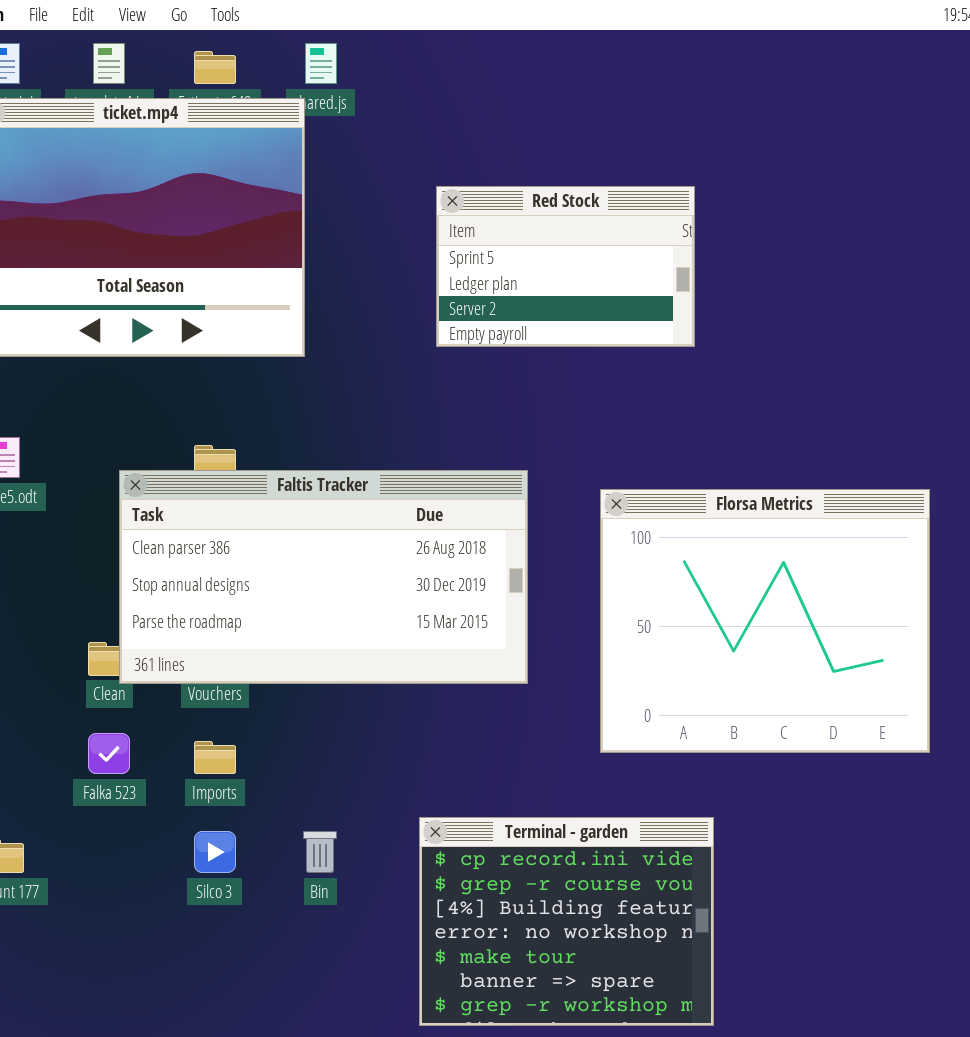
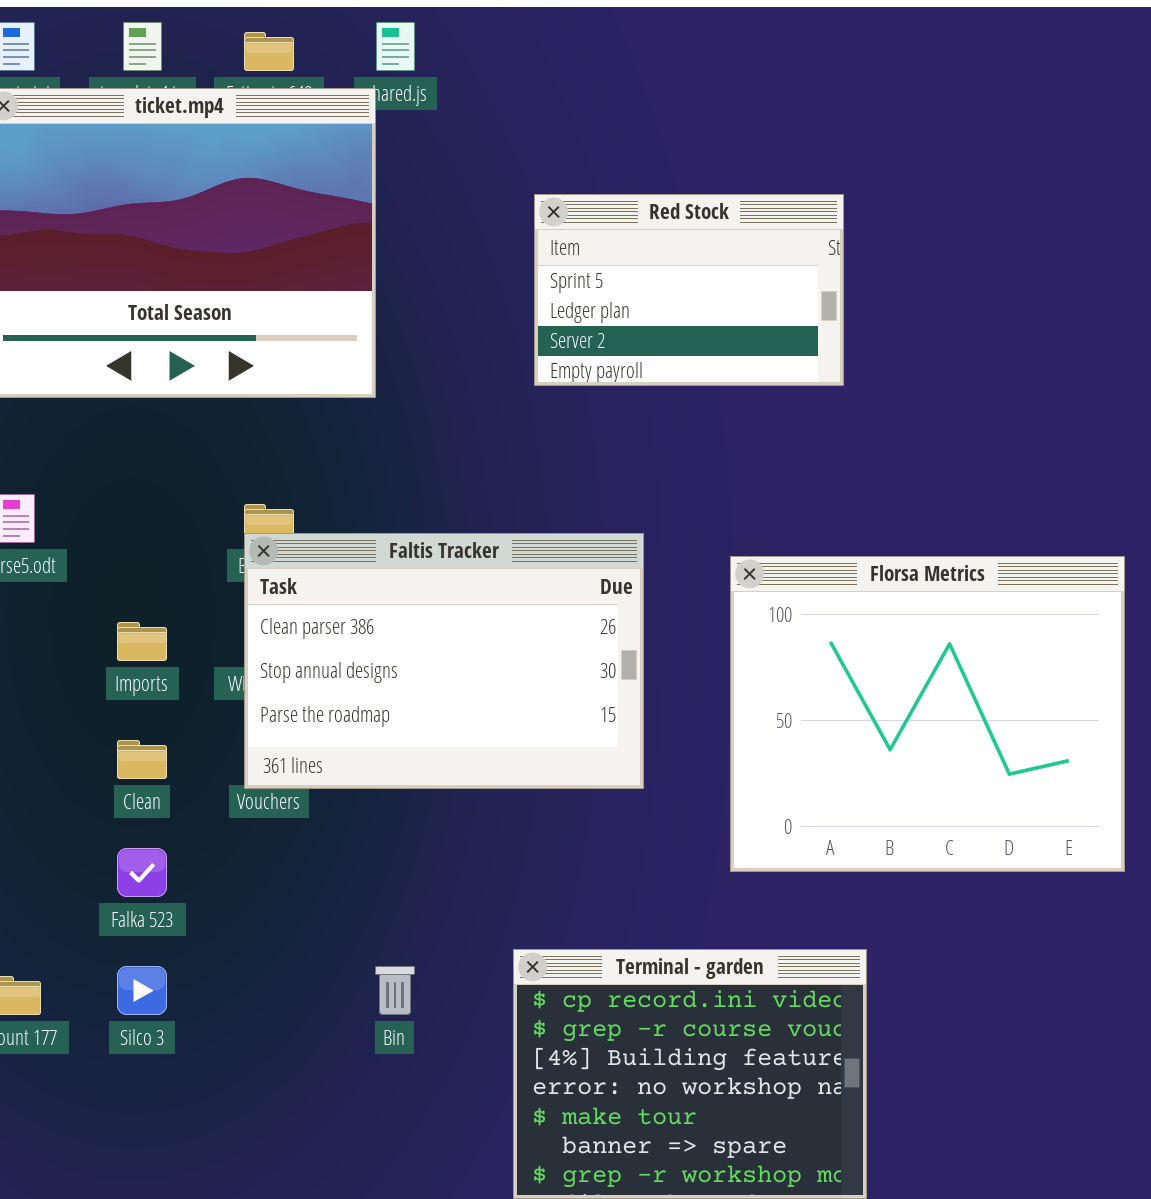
Faltis Tracker: [119,470,528,684] -> [244,533,644,789], resized
Imports: [194,741,236,774] -> [117,622,167,661], moved
Silco 3: [194,831,236,873] -> [117,966,167,1015], moved

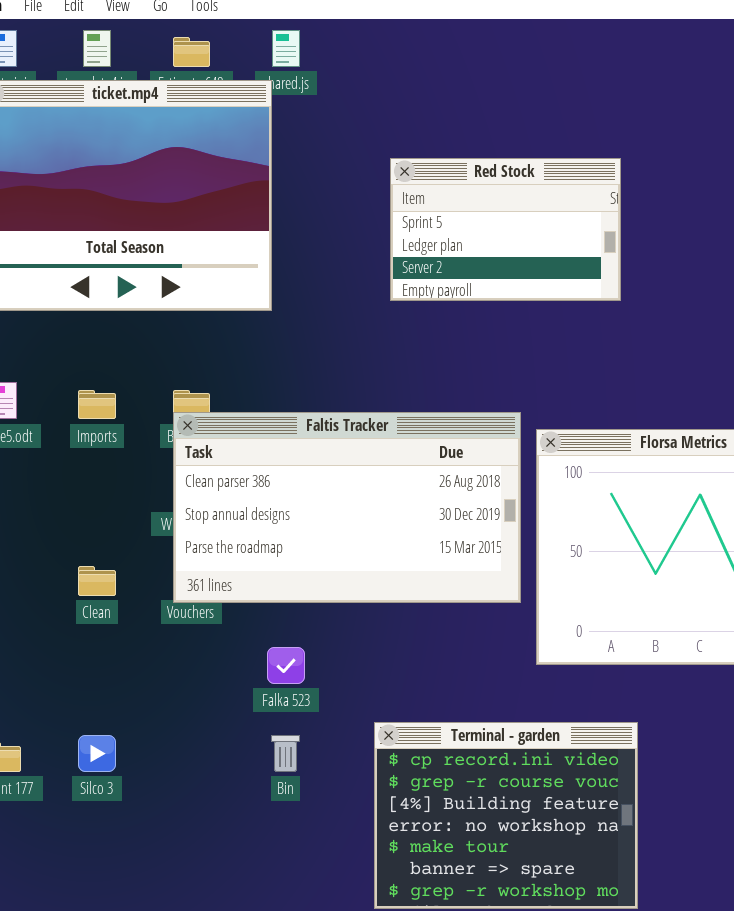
Faltis Tracker: [244,533,644,789] -> [173,412,521,603], resized
Imports: [117,622,167,661] -> [78,390,116,419], moved
Falka 523: [117,848,167,897] -> [267,647,305,684], moved

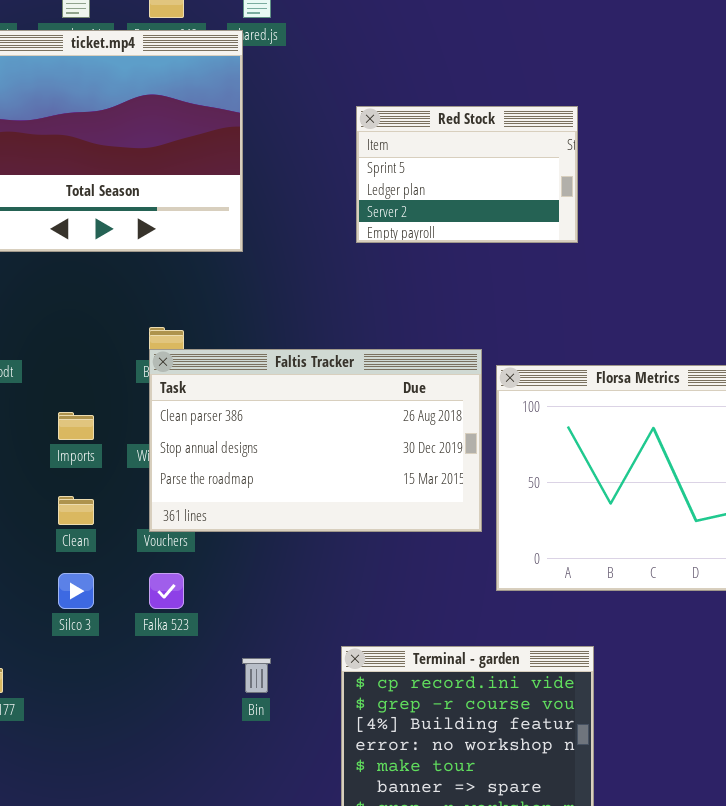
Imports: [78,390,116,419] -> [58,412,94,440], moved
Falka 523: [267,647,305,684] -> [149,573,184,609], moved
Silco 3: [78,735,116,772] -> [58,573,94,609], moved

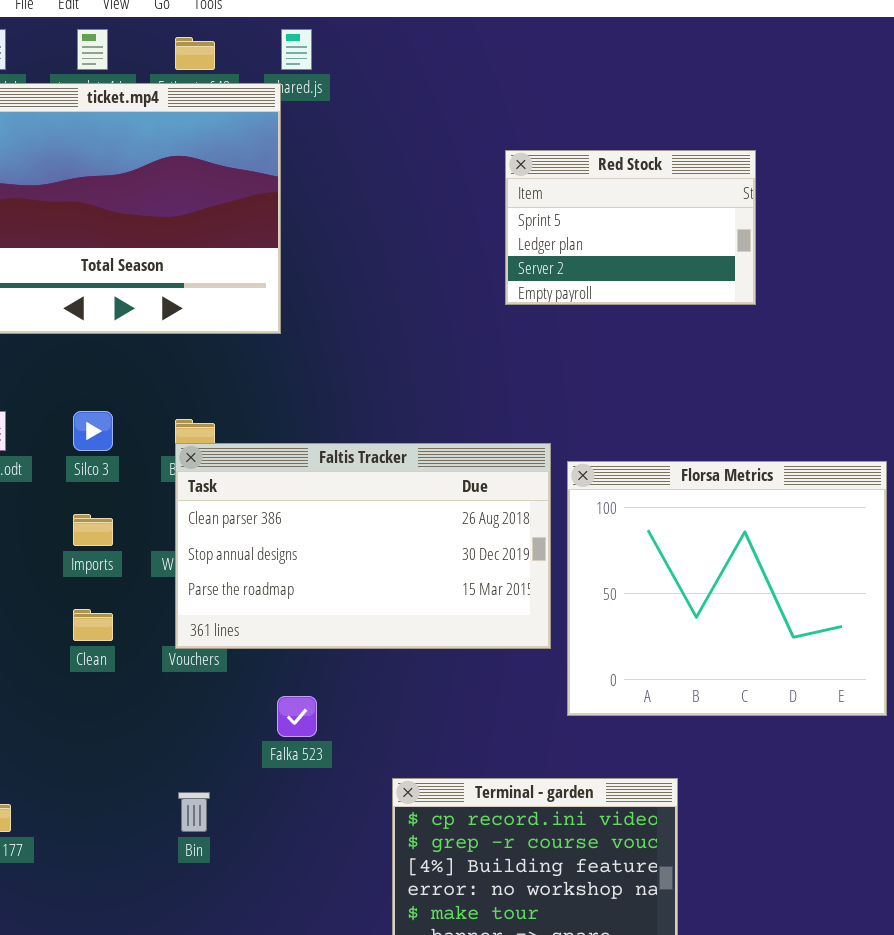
Red Stock: [356,106,578,243] -> [505,150,756,305], moved
Silco 3: [58,573,94,609] -> [73,411,113,451], moved
Falka 523: [149,573,184,609] -> [277,696,317,737], moved
Bin: [242,658,271,693] -> [178,792,210,832], moved

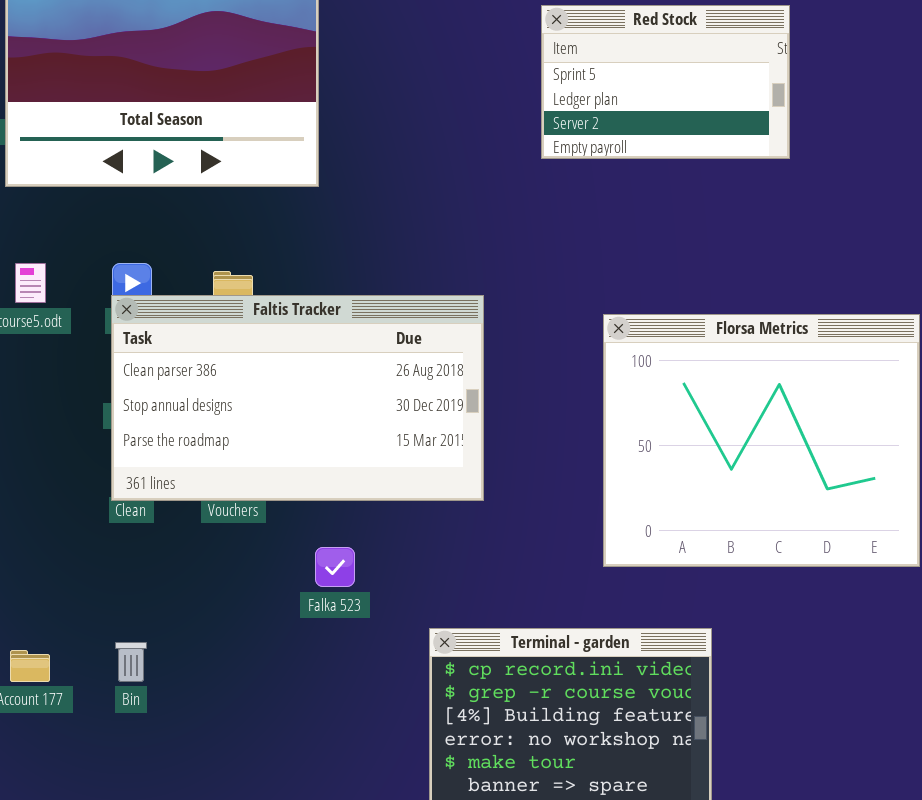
Faltis Tracker: [175,443,551,649] -> [111,295,484,501], moved
Bin: [178,792,210,832] -> [115,642,147,682], moved

